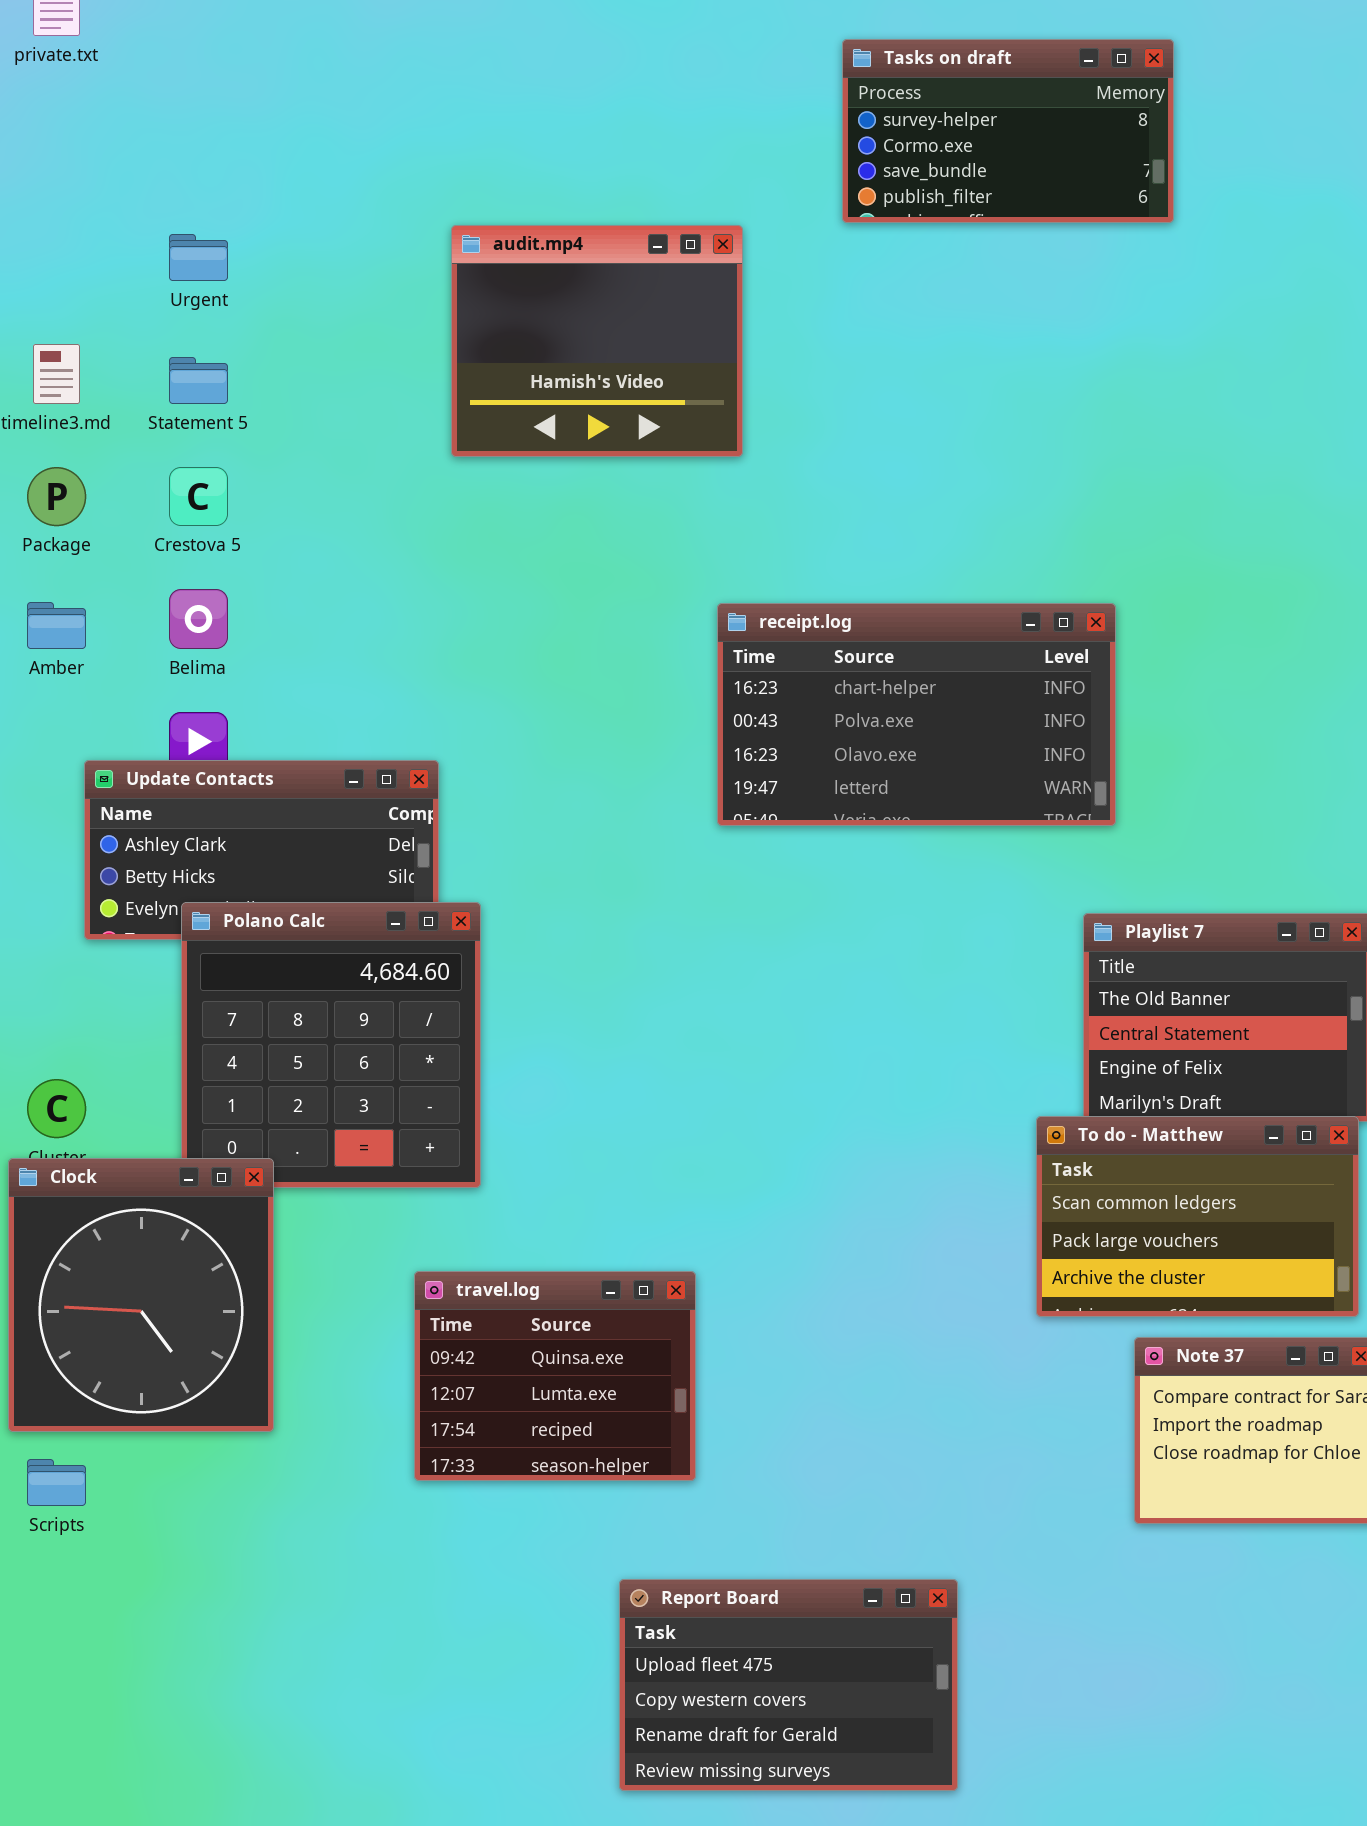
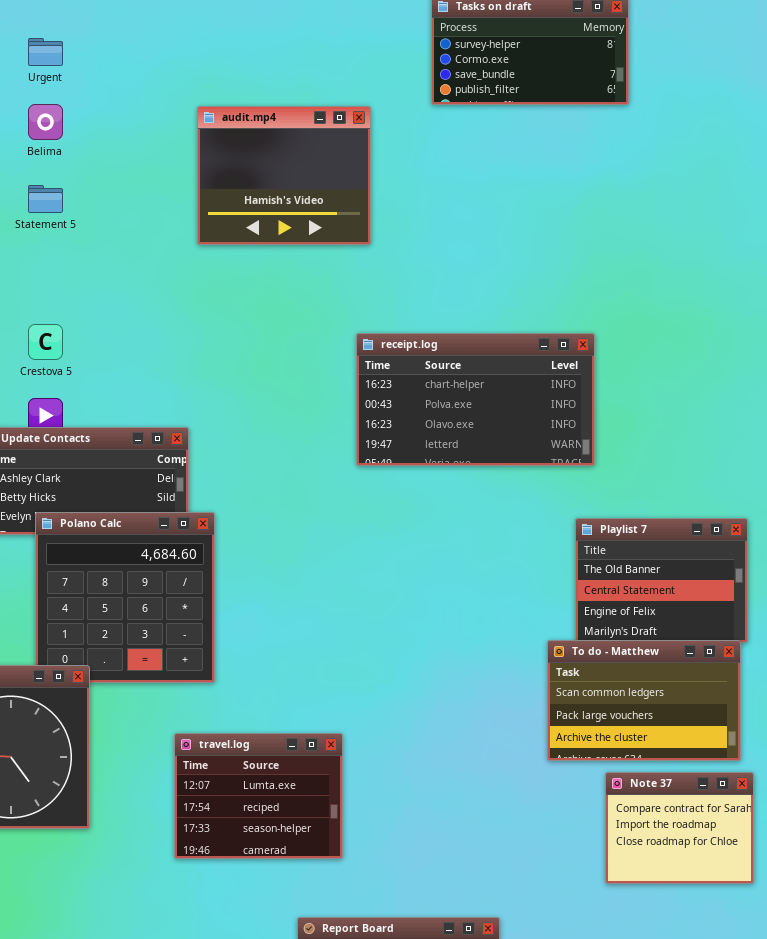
Urgent: [169,234,228,281] -> [28,38,63,66], moved
Crestova 5: [169,467,228,526] -> [28,324,63,360], moved
Belima: [169,589,228,649] -> [28,104,63,140], moved
travel.log: [414,1271,696,1481] -> [174,733,343,859], scrolled down 1 row

